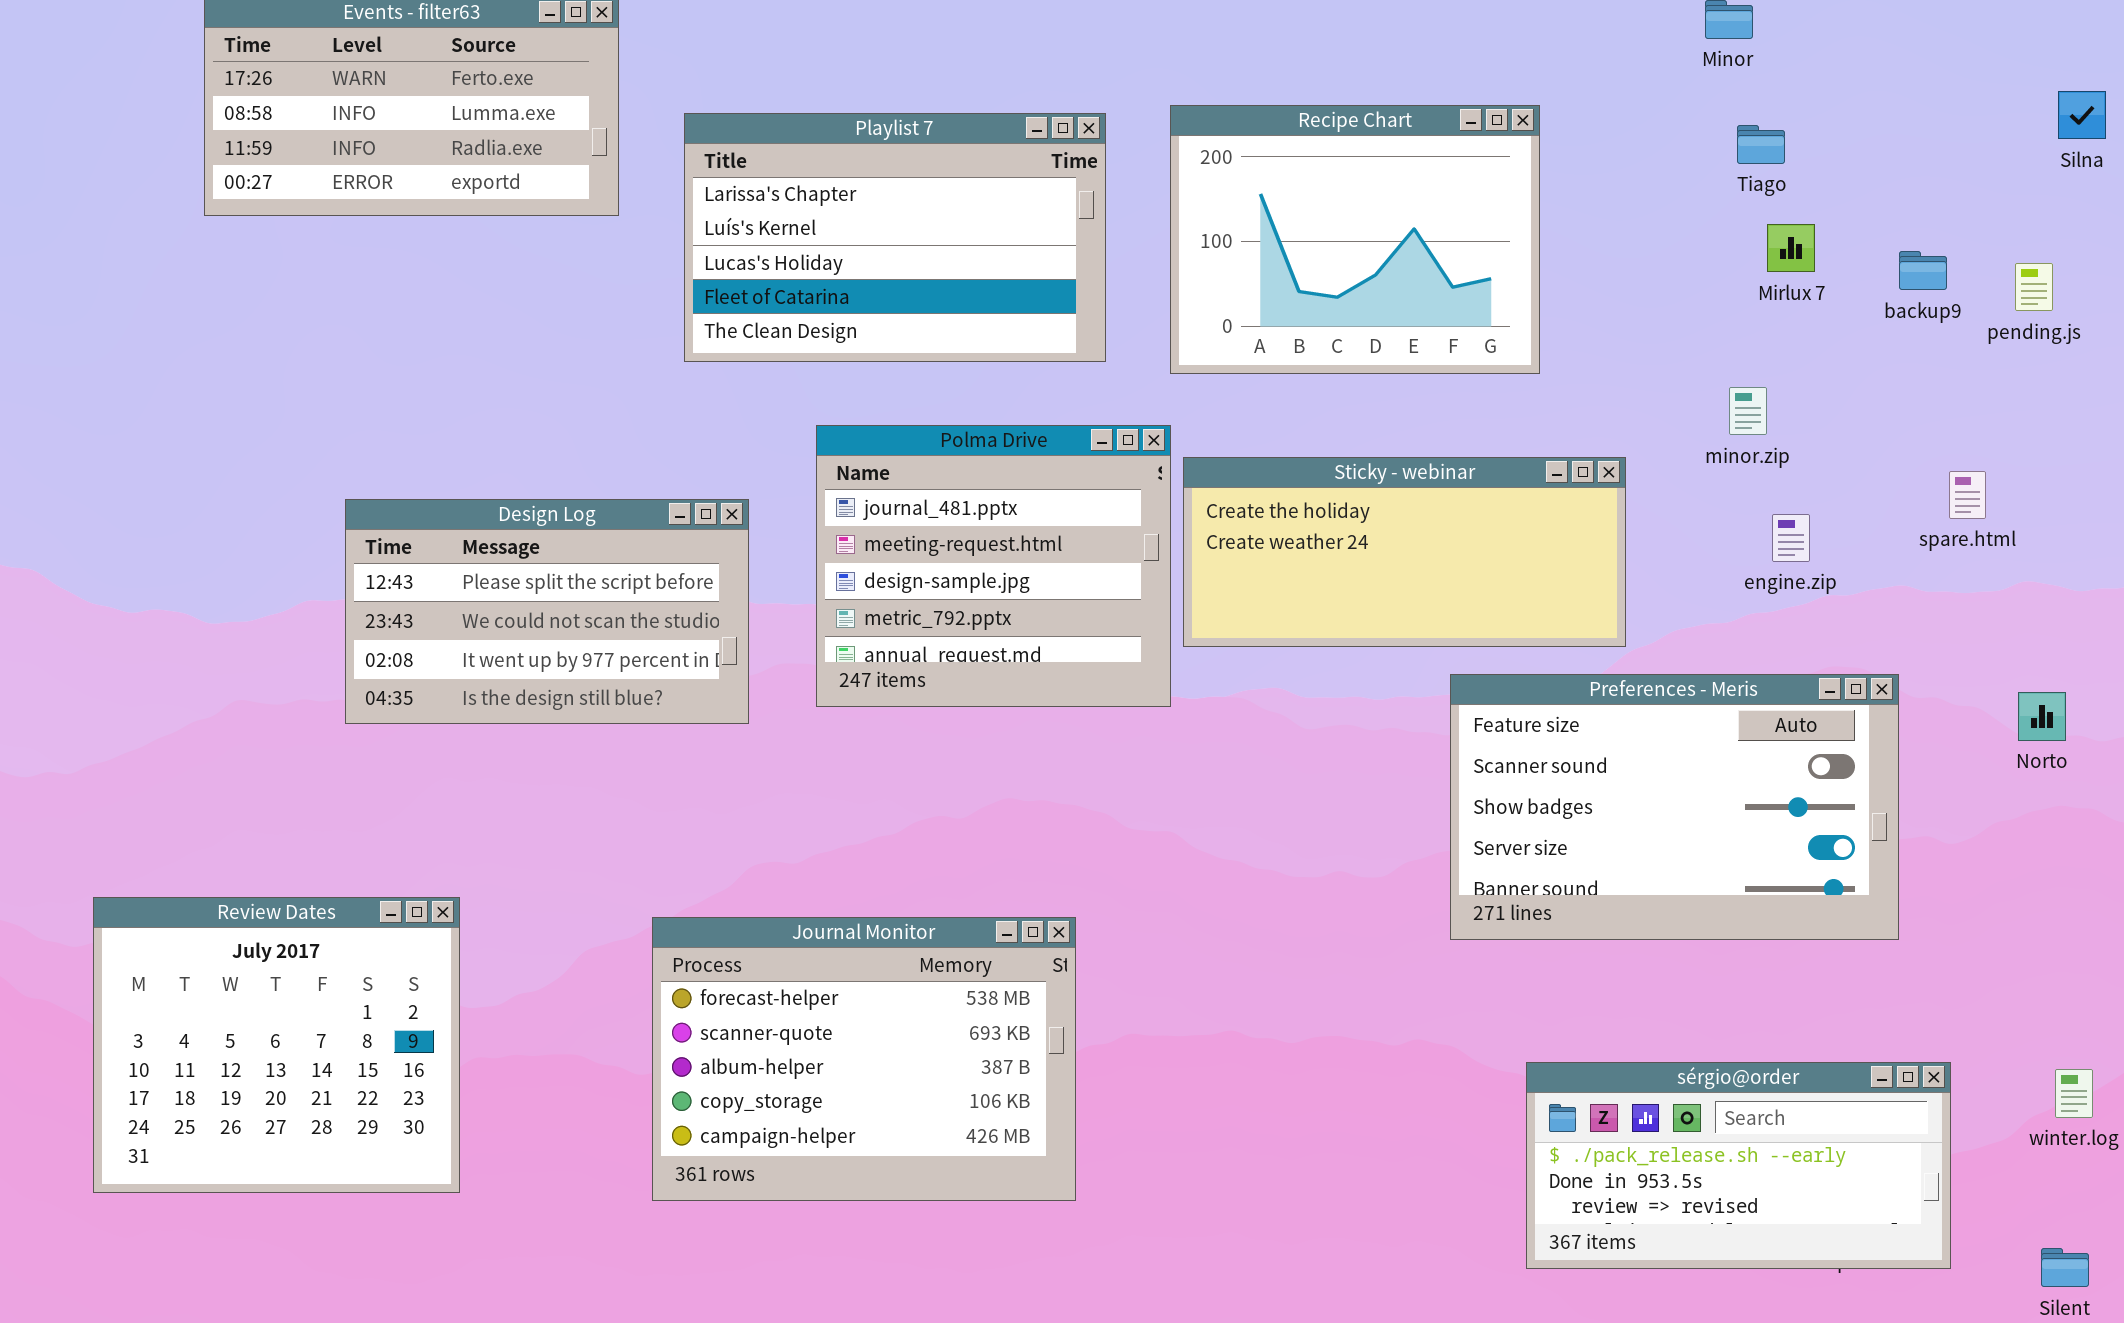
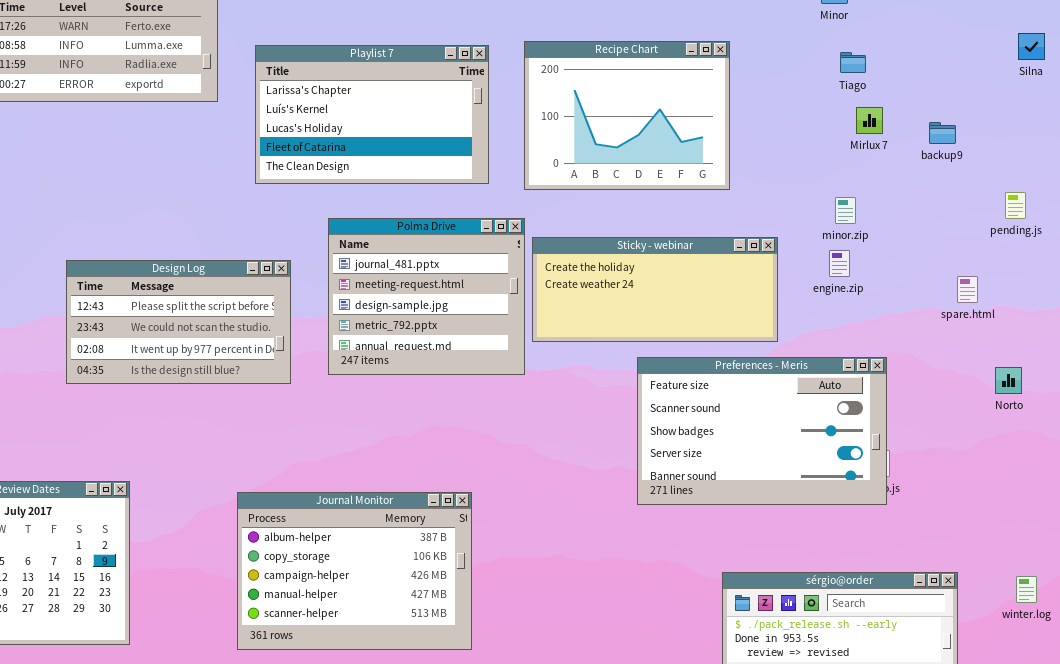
pending.js: [2015,263,2053,311] -> [1005,192,1026,219], moved
spare.html: [1949,471,1986,519] -> [957,276,978,303], moved
engine.zip: [1772,514,1810,562] -> [829,250,850,277], moved
Preferences - Meris: [1450,674,1899,940] -> [637,357,887,505], moved
Journal Monitor: [652,917,1076,1201] -> [237,492,472,650], scrolled down 2 rows

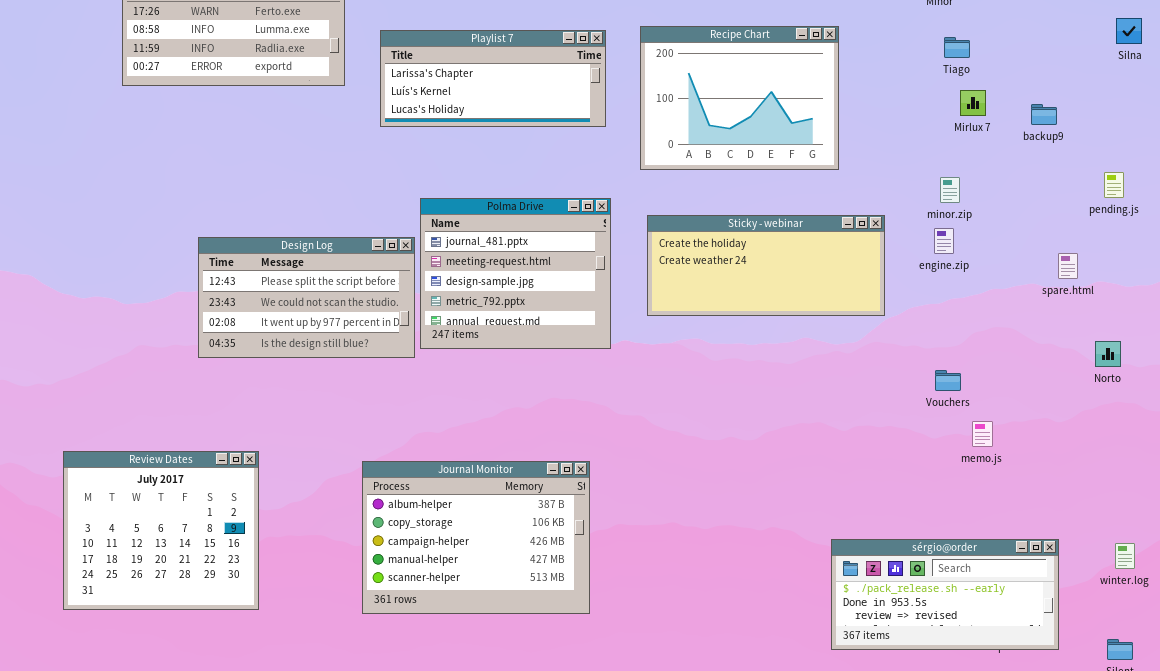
Playlist 7: [255,45,489,184] -> [380,30,606,127], resized
Polma Drive: [328,218,525,375] -> [420,198,611,349], moved
Preferences - Meris: [637,357,887,505] -> none, closed

